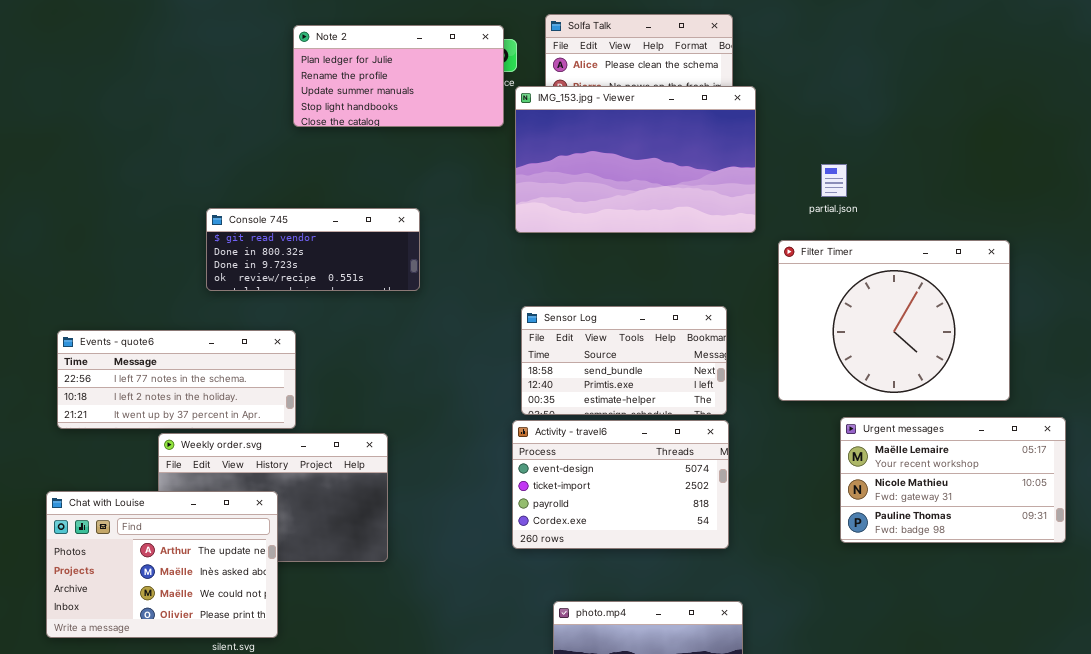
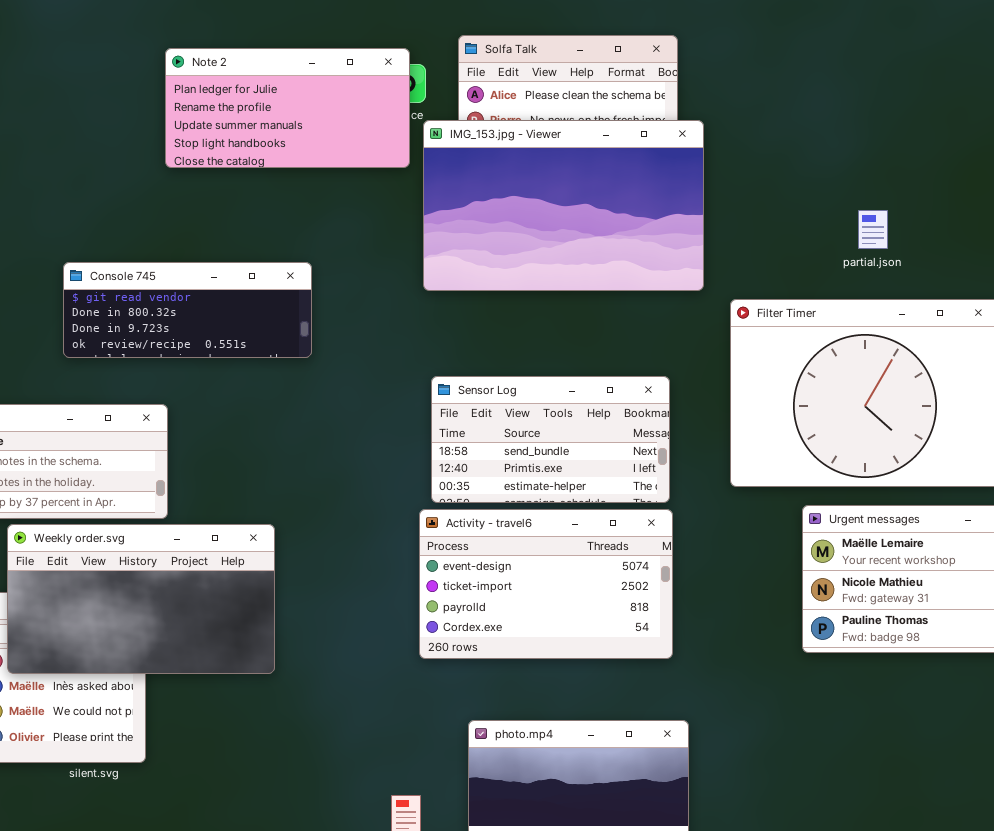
partial.json: [821,164,847,197] -> [858,210,888,249], moved
Weekly order.svg: [158,433,388,562] -> [7,524,275,674], raised

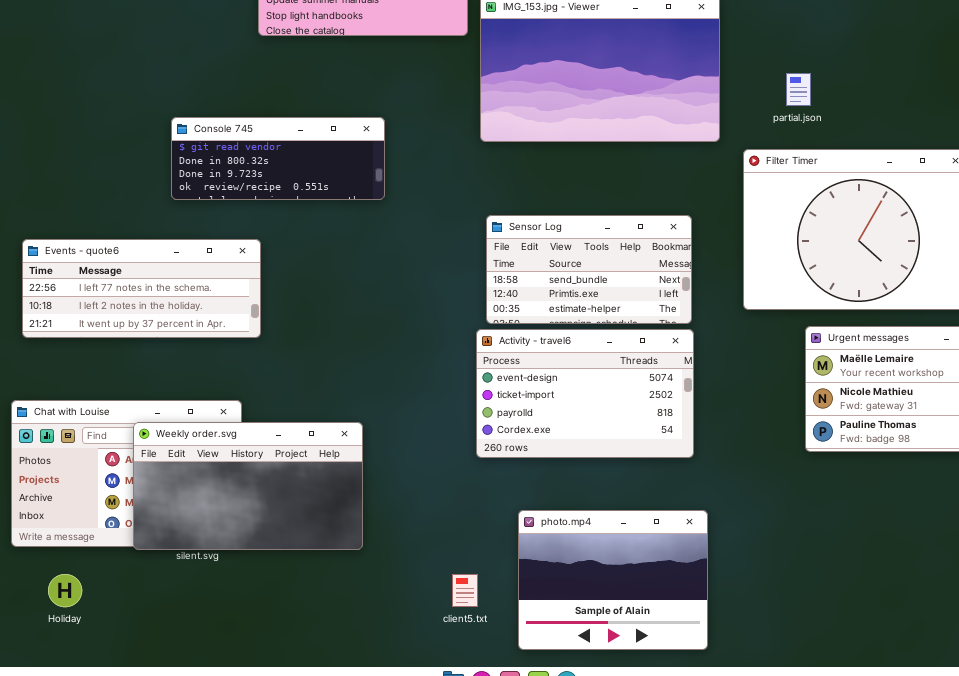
partial.json: [858,210,888,249] -> [786,73,811,106], moved
Weekly order.svg: [7,524,275,674] -> [133,422,363,550], moved

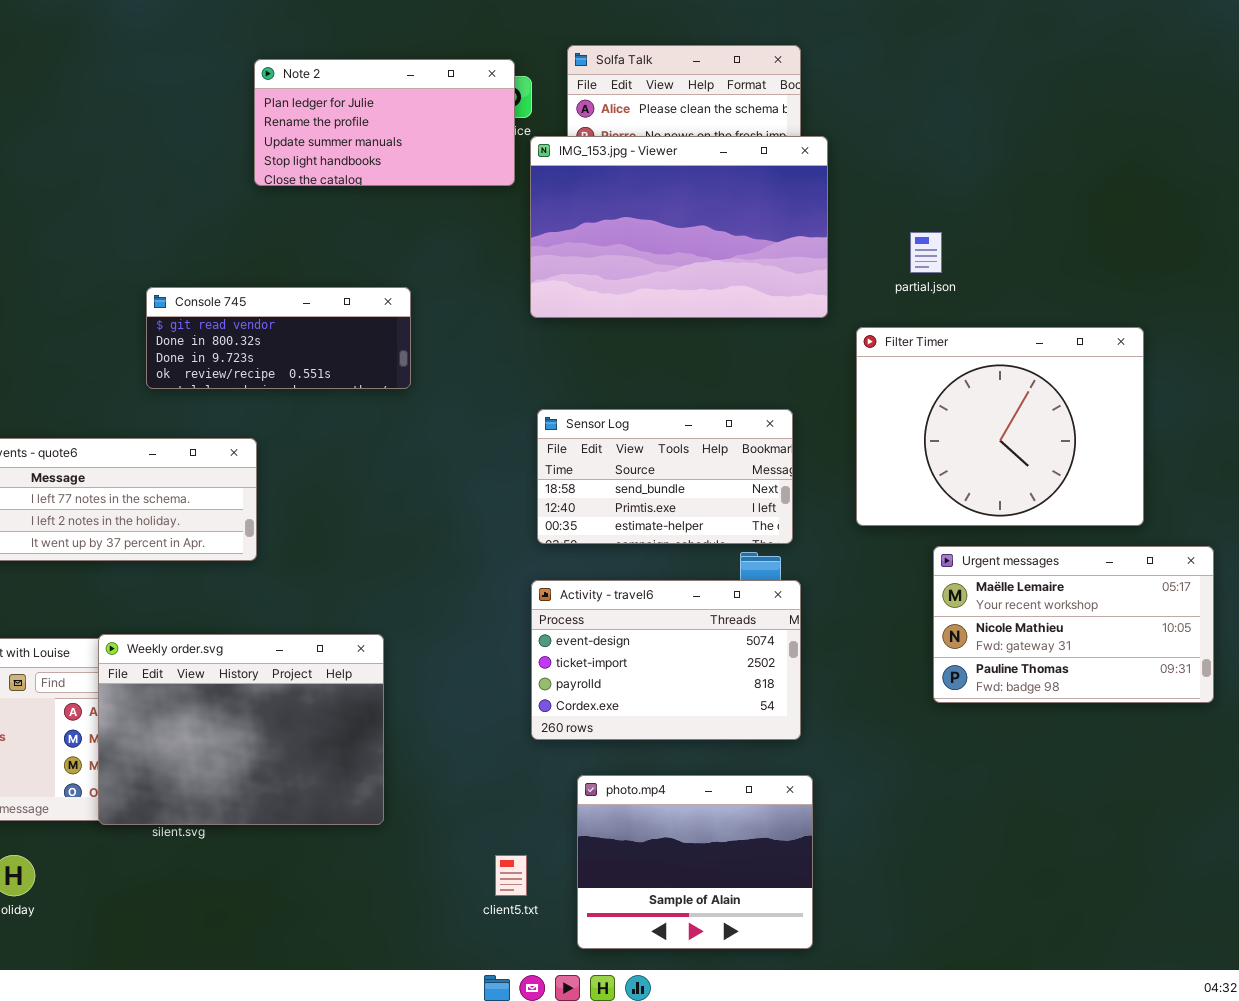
Activity - travel6: [476,329,694,458] -> [531,580,801,740], moved
Weekly order.svg: [133,422,363,550] -> [98,634,384,825], resized

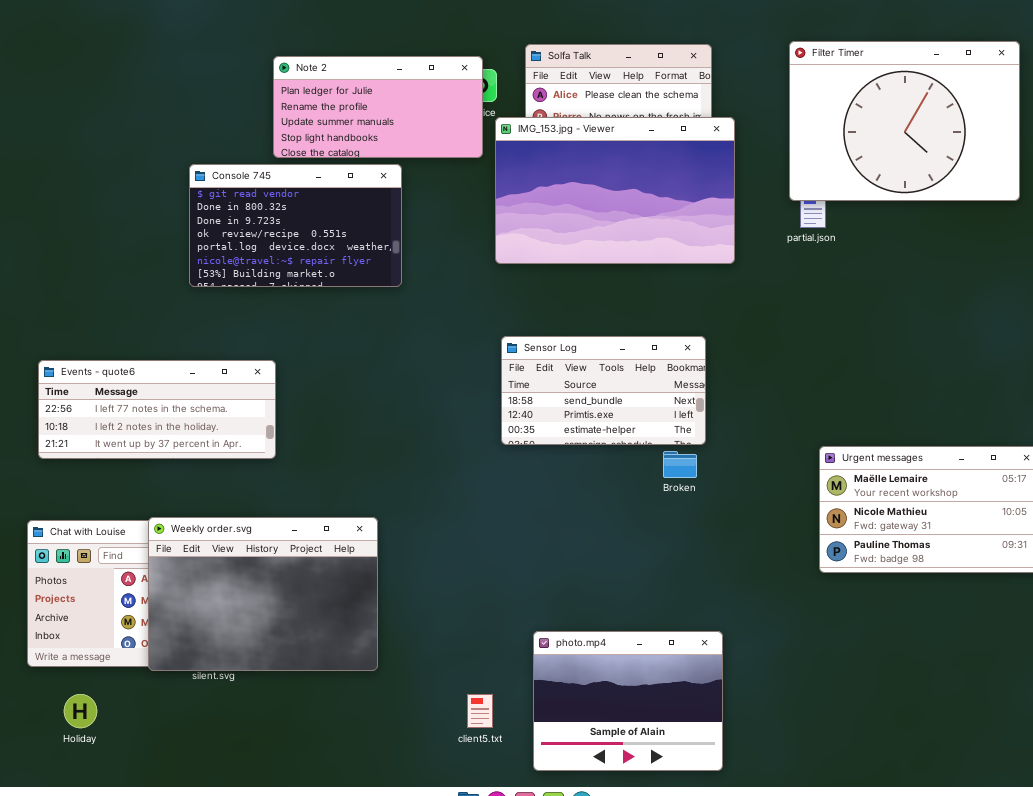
Console 745: [146,287,411,389] -> [189,164,402,287], moved, resized
Filter Timer: [856,327,1144,526] -> [789,41,1020,201], moved
Activity - travel6: [531,580,801,740] -> none, closed

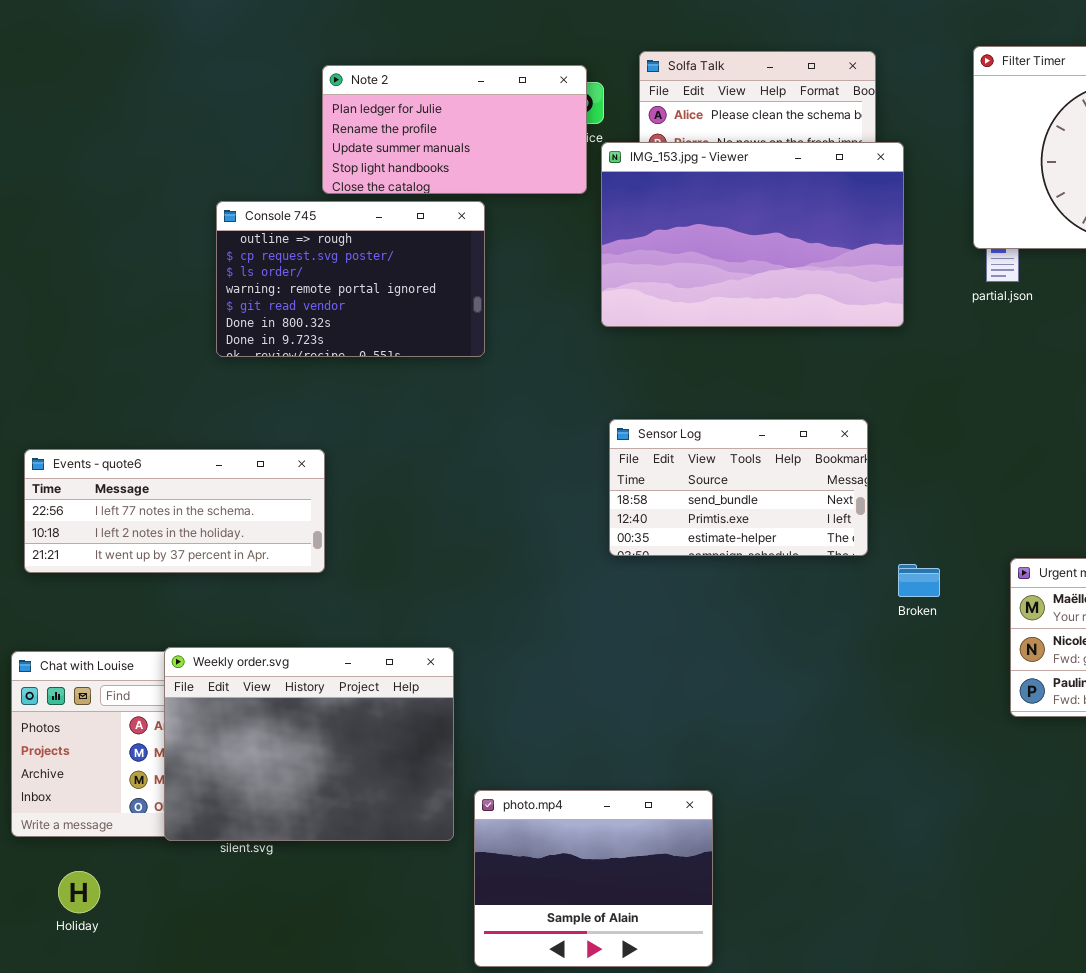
Console 745: [189,164,402,287] -> [216,201,485,357], scrolled up 4 rows
Broken: [663,451,697,478] -> [898,564,940,597], moved
photo.mp4: [533,631,723,771] -> [474,790,713,967], moved

